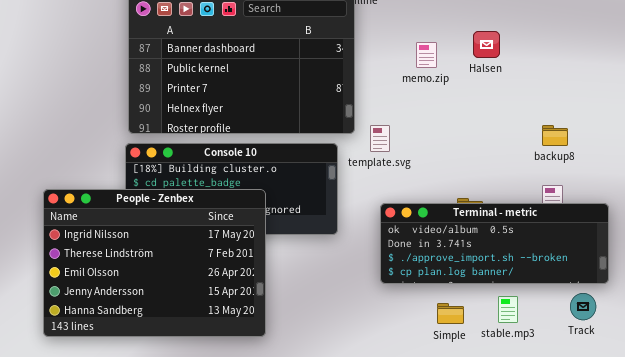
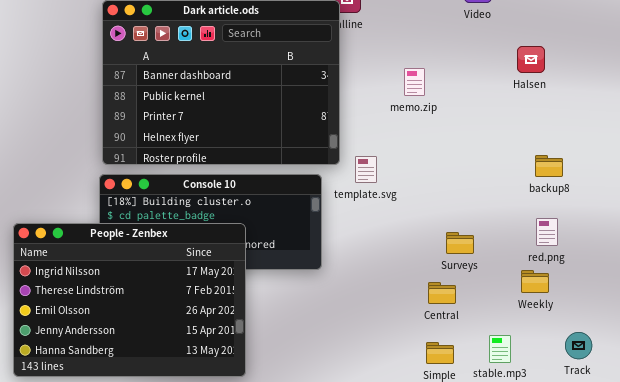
Halsen: [473,31,500,58] -> [517,46,545,73], moved
Terminal - metric: [380,203,609,284] -> none, closed

